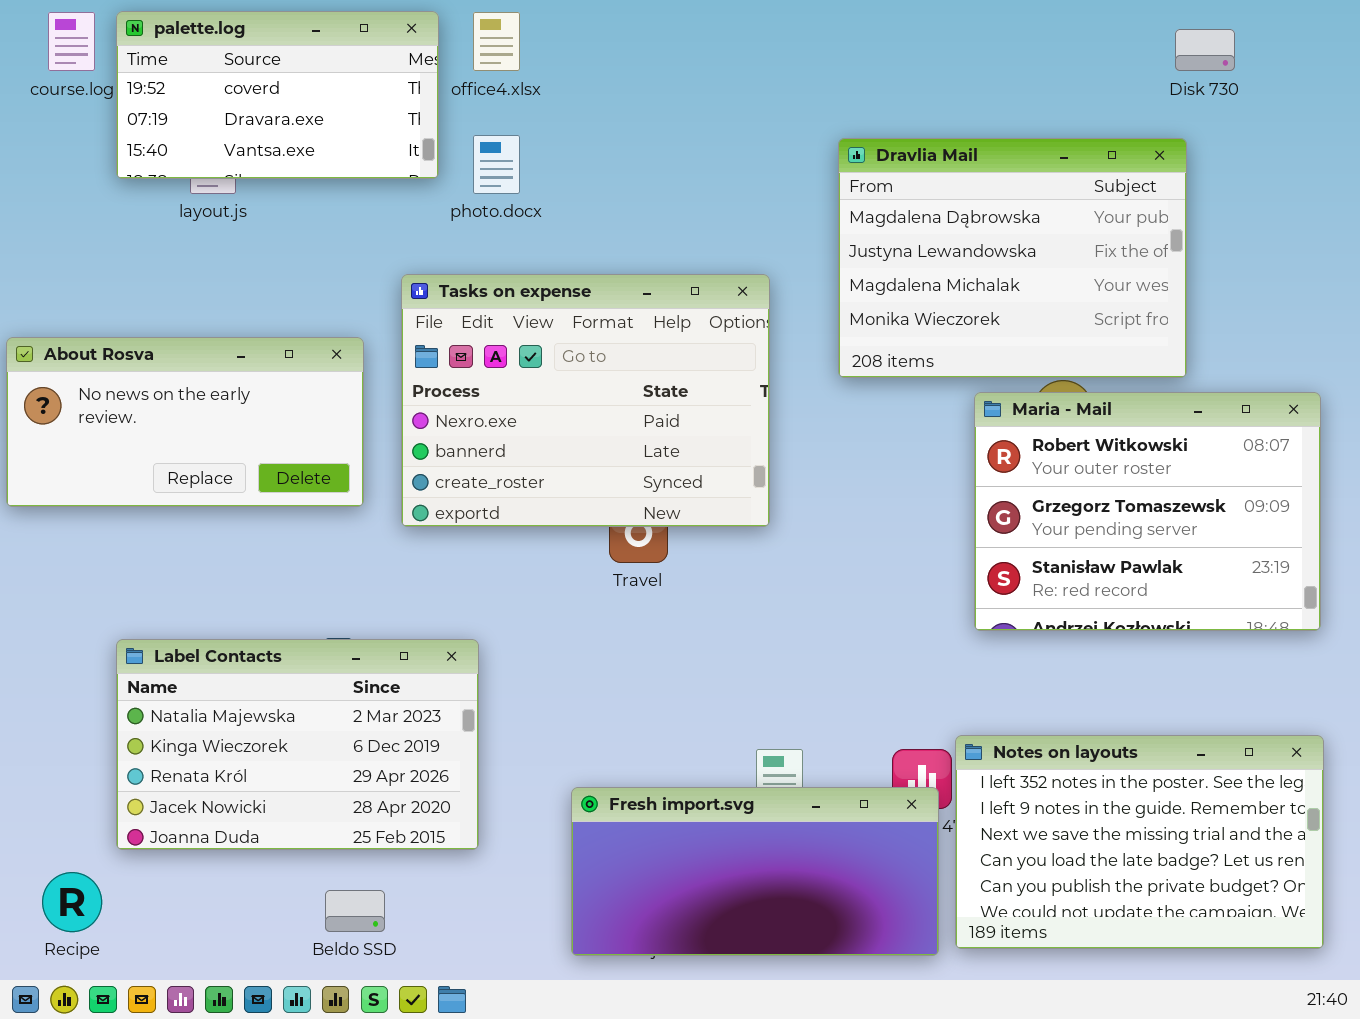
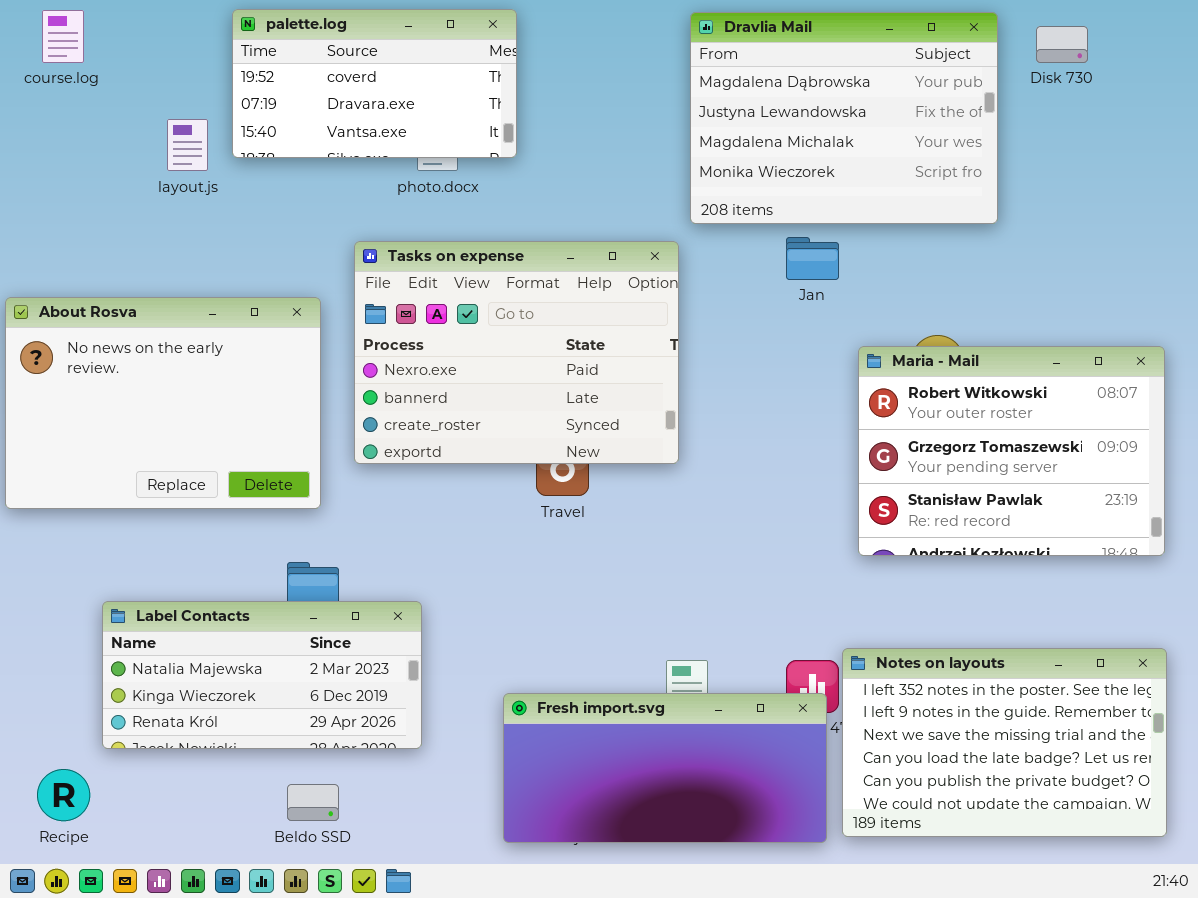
palette.log: [116,11,439,179] -> [232,9,517,158], moved
Dravlia Mail: [838,138,1187,378] -> [690,12,998,224], moved
About Rosva: [6,337,364,507] -> [5,297,321,509], resized
Label Contacts: [116,639,479,850] -> [102,601,422,749], resized

